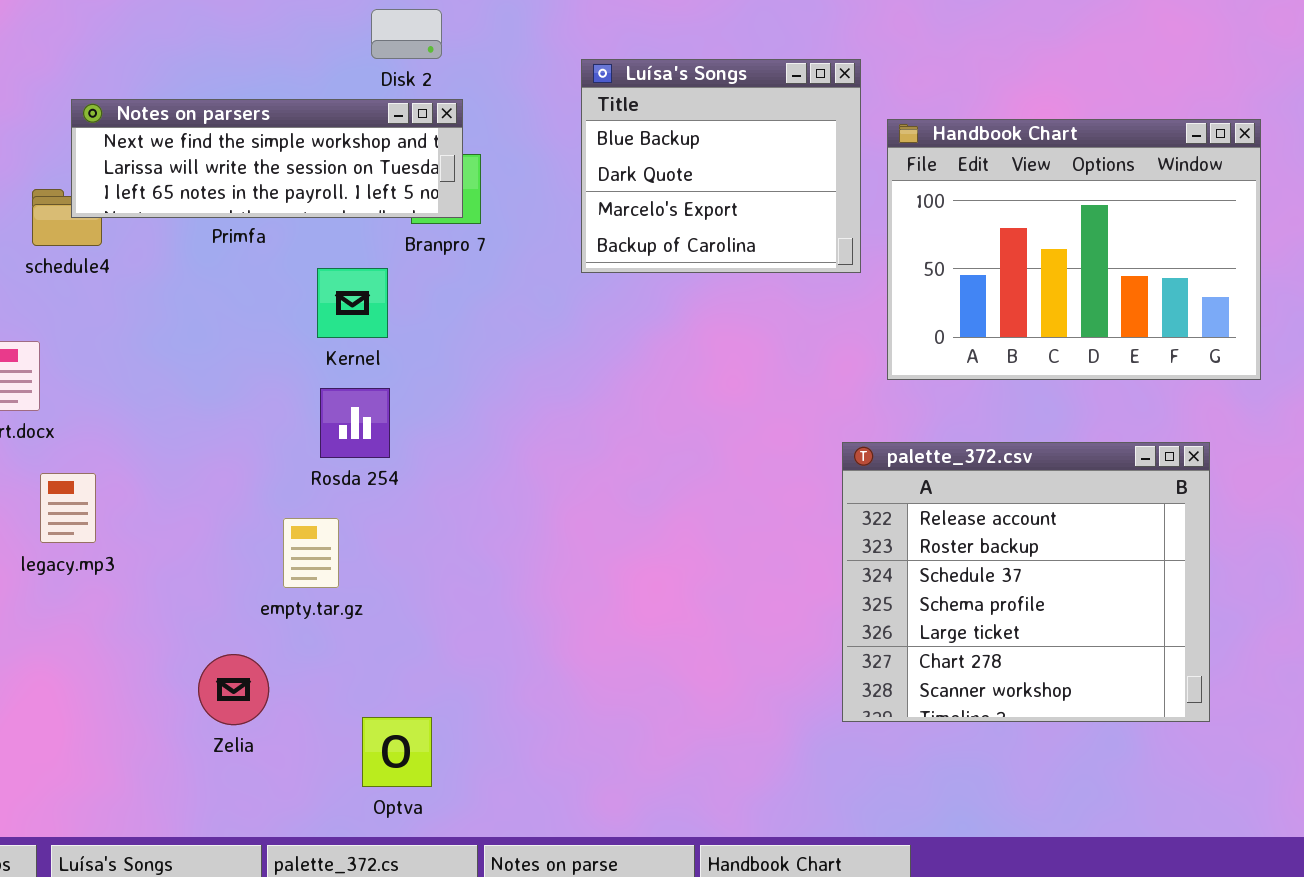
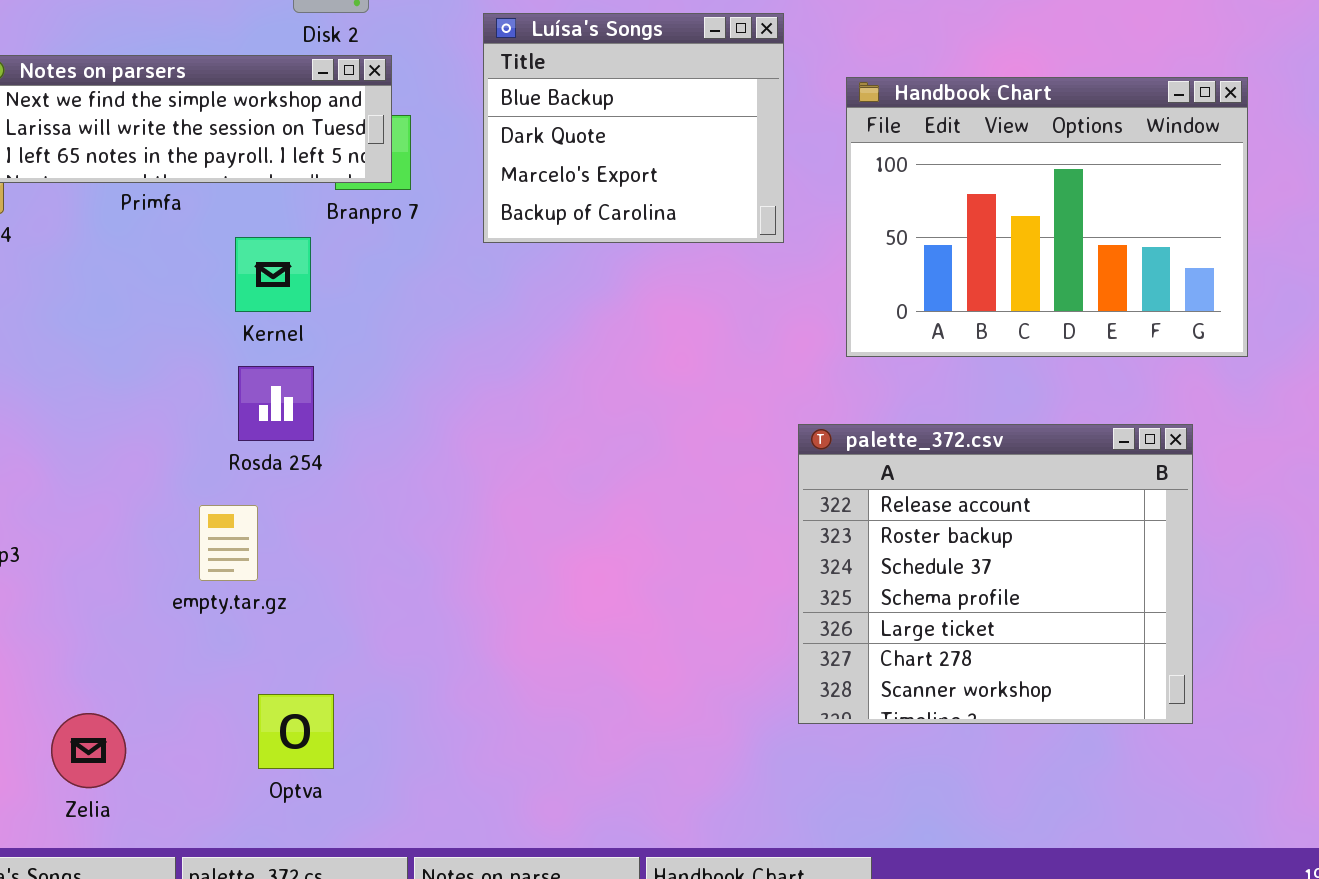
Luísa's Songs: [581,59,861,273] -> [483,13,784,243], moved
Zelia: [198,654,269,725] -> [51,713,126,788], moved
Optva: [362,717,432,787] -> [258,694,334,769], moved

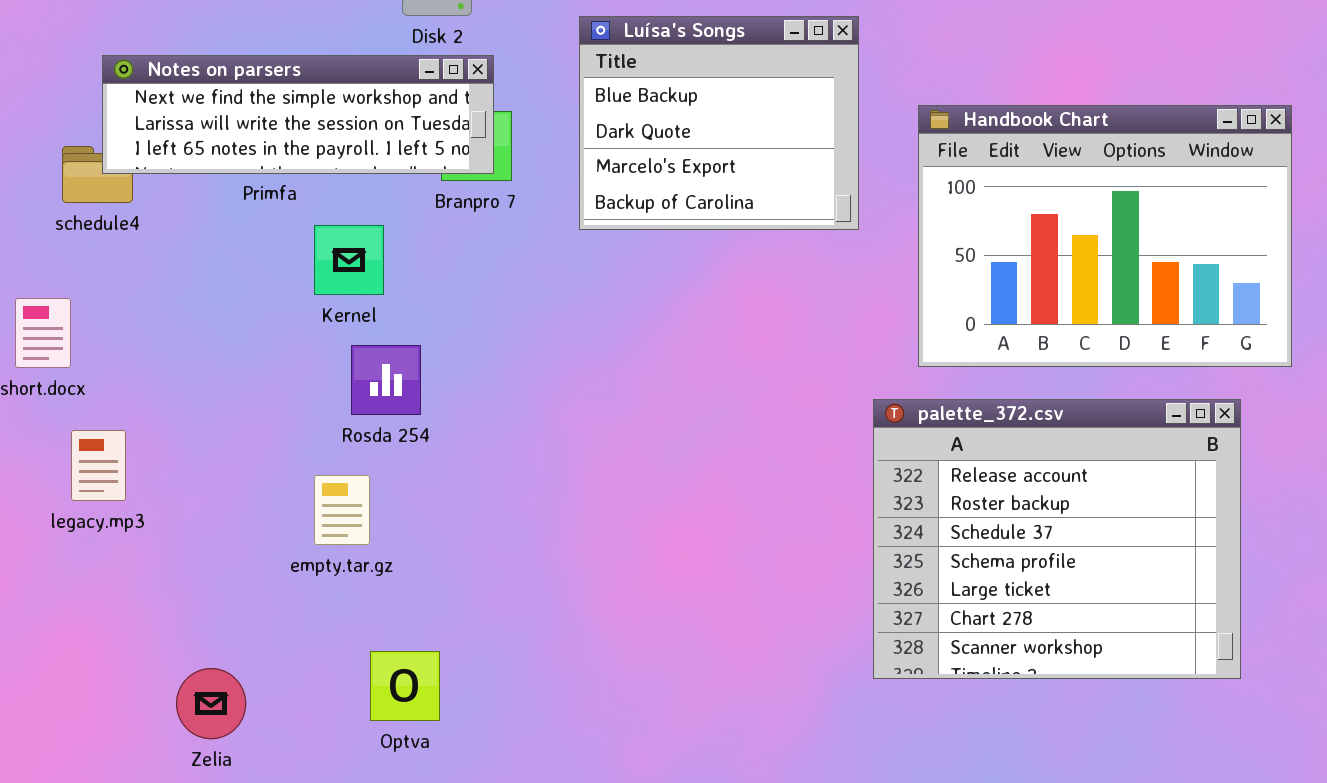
Handbook Chart: [846,77,1248,357] -> [918,105,1292,367], moved
Kernel: [235,237,311,312] -> [314,225,384,295], moved

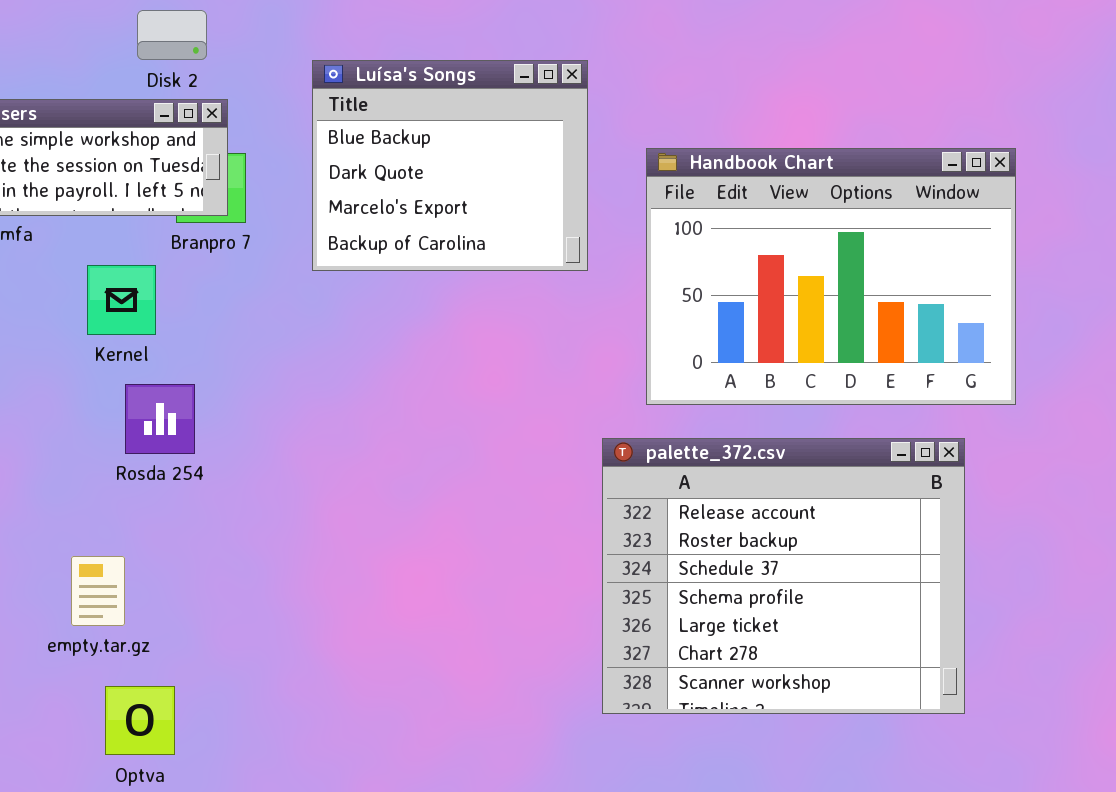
Kernel: [314,225,384,295] -> [87,265,156,335], moved
Rosda 254: [351,345,421,415] -> [125,384,195,454], moved
empty.tar.gz: [314,475,370,545] -> [71,556,125,626], moved

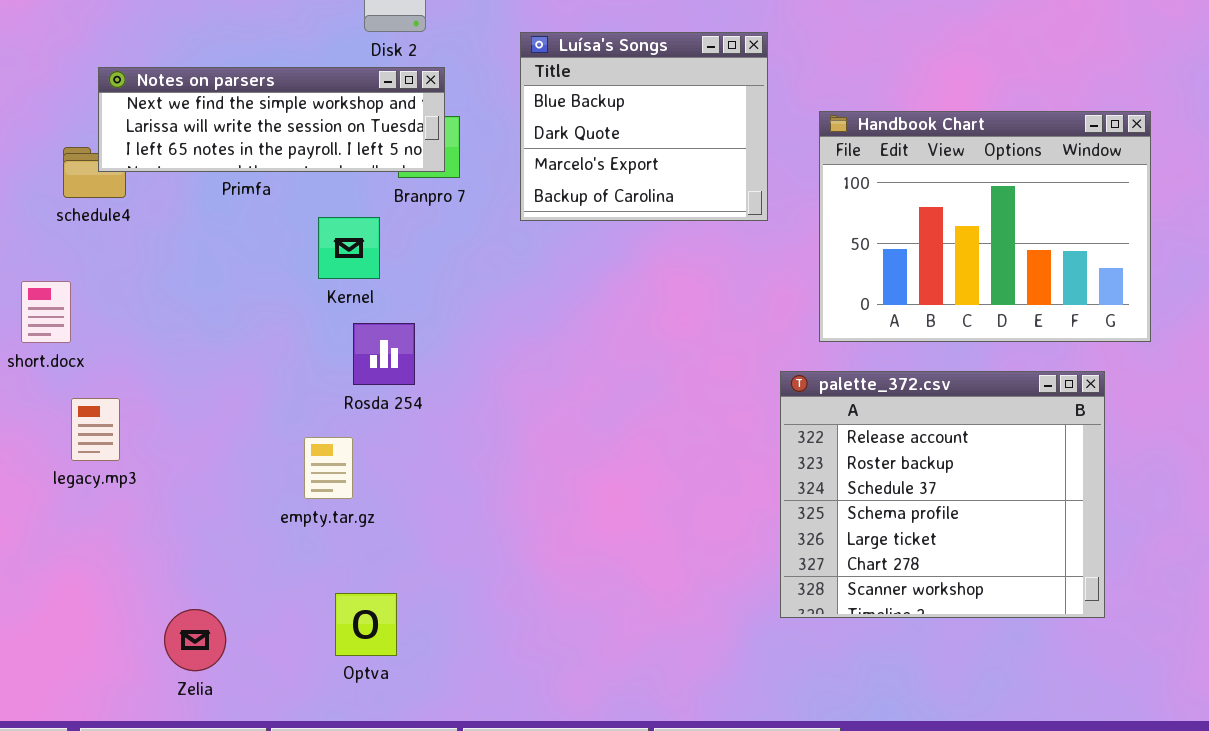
empty.tar.gz: [71,556,125,626] -> [304,437,353,499], moved

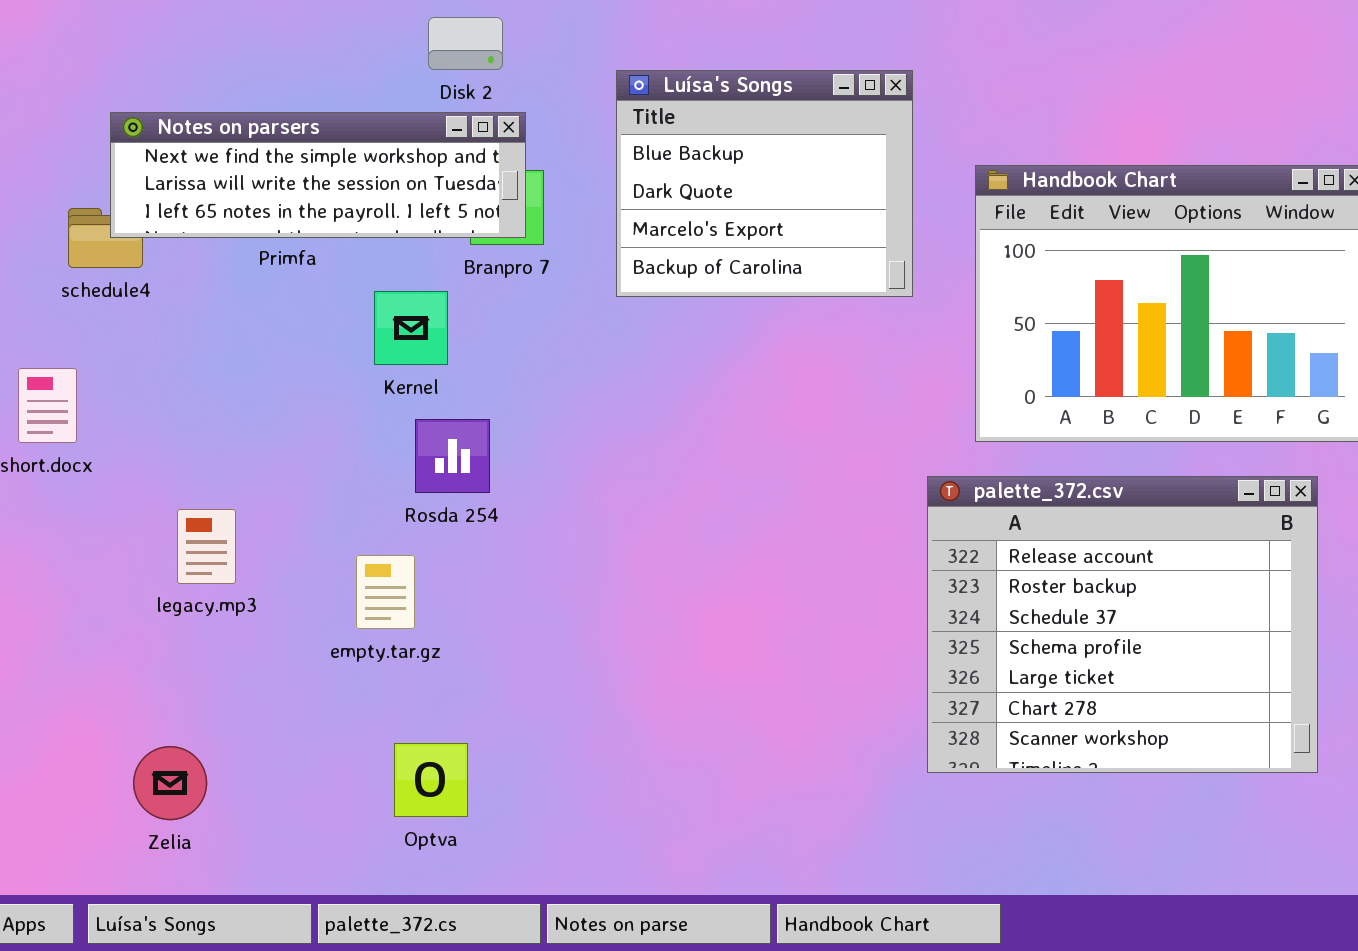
legacy.mp3: [71,398,120,461] -> [177,509,236,584], moved
Zelia: [164,609,226,671] -> [133,746,207,820], moved

